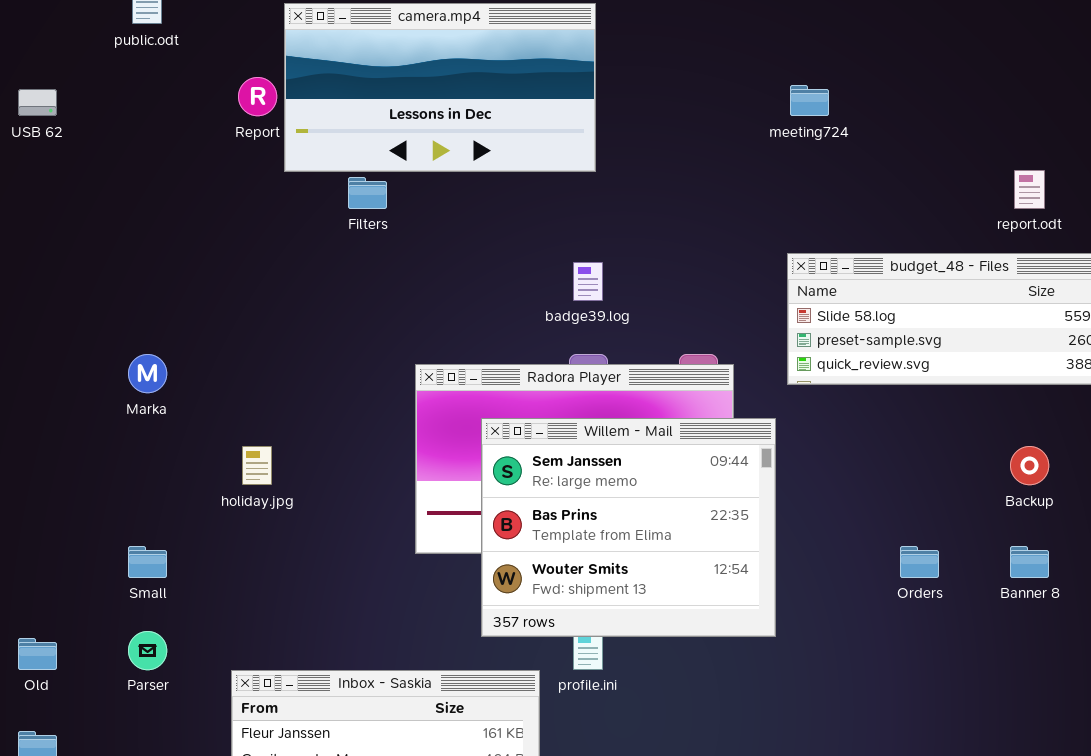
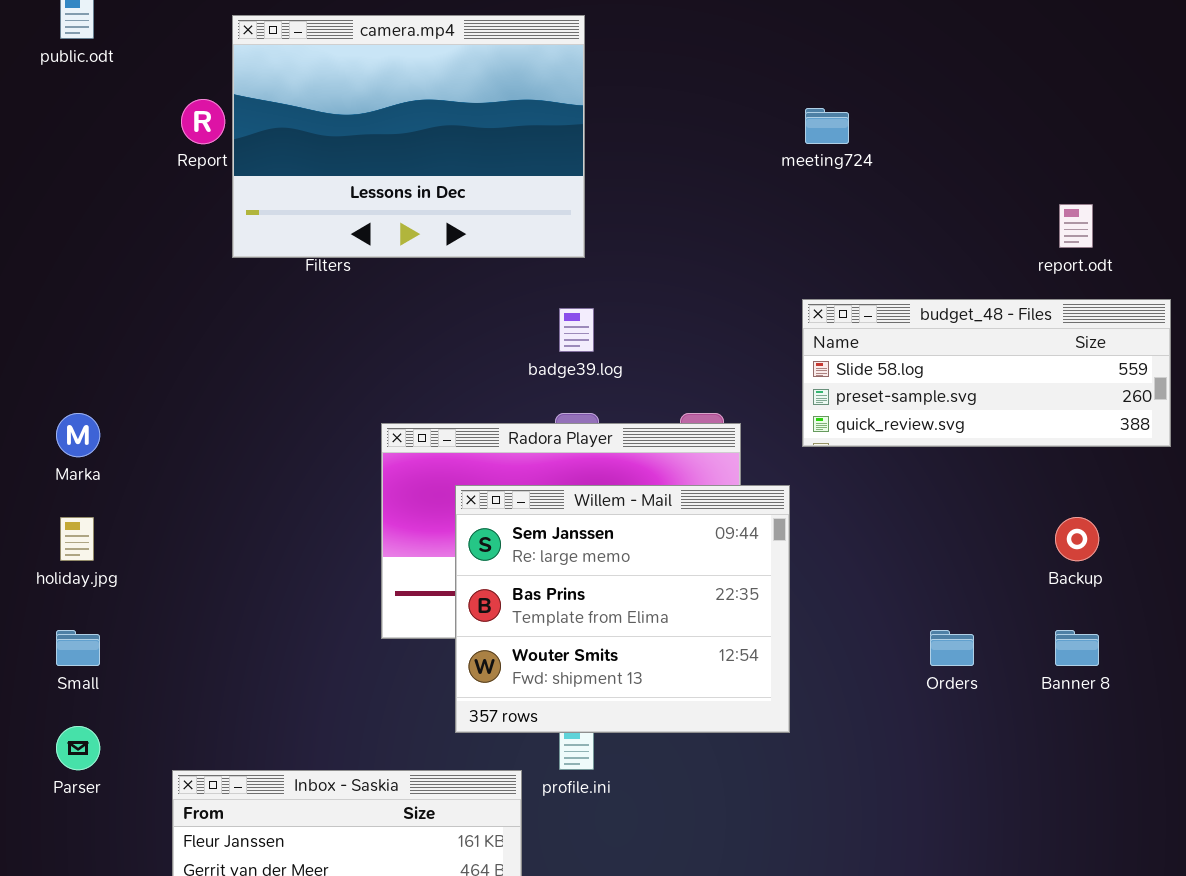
camera.mp4: [284,3,596,172] -> [232,15,585,258], resized
holiday.jpg: [242,446,272,485] -> [60,517,94,561], moved

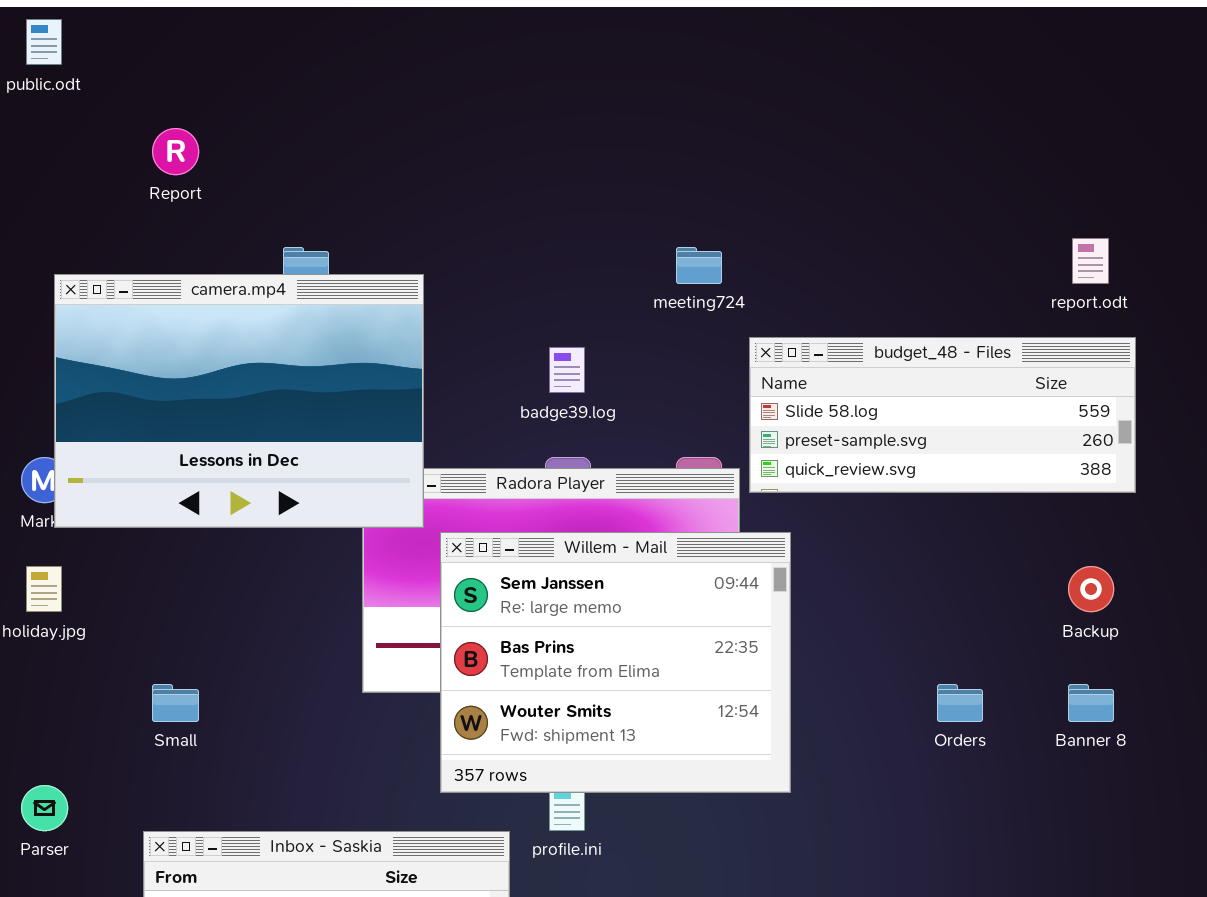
camera.mp4: [232,15,585,258] -> [54,274,424,528], moved
meeting724: [805,108,849,144] -> [676,247,722,284], moved
budget_48 - Files: [802,299,1171,447] -> [749,337,1136,493], moved
Small: [56,630,100,666] -> [152,684,199,722], moved

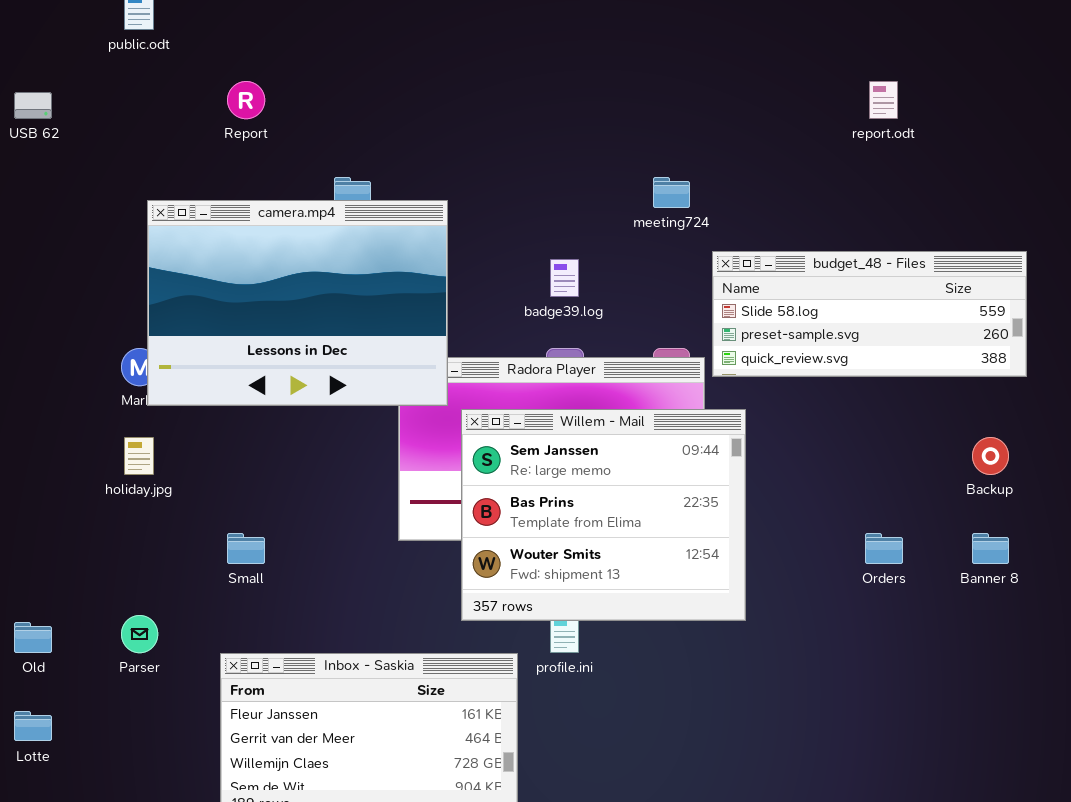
report.odt: [1072,238,1109,284] -> [869,81,898,119], moved

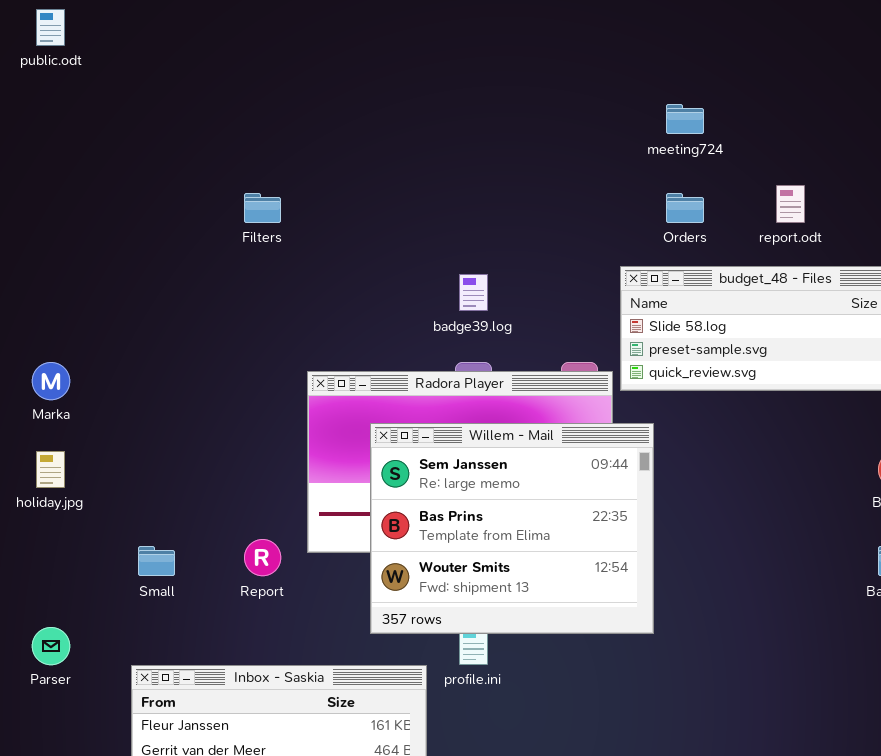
Report: [227,81,265,119] -> [244,539,281,576], moved
report.odt: [869,81,898,119] -> [776,185,805,223], moved
meeting724: [653,177,690,208] -> [666,104,704,134], moved
camera.mp4: [147,200,448,406] -> none, closed
Orders: [865,533,903,564] -> [666,193,704,223], moved

